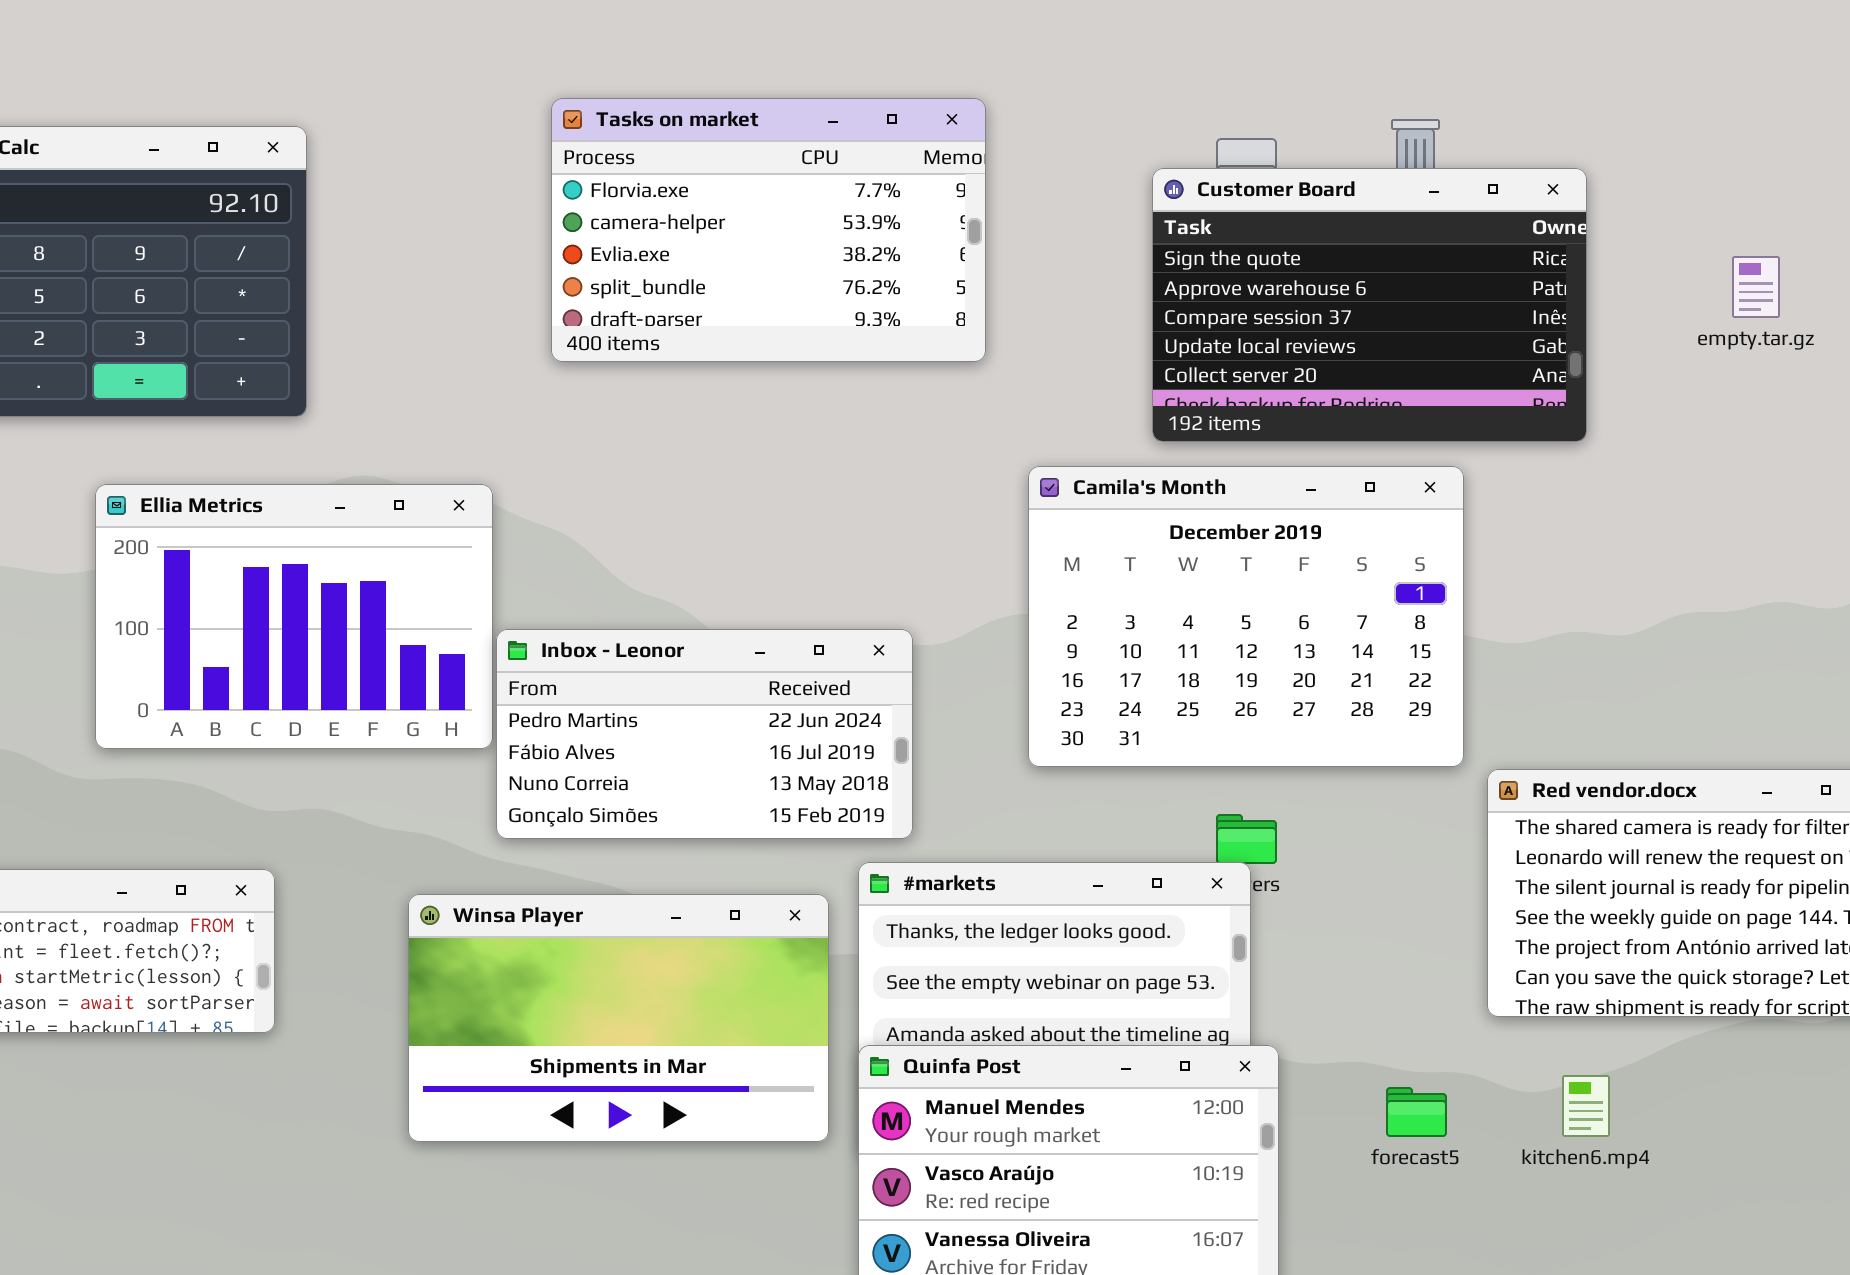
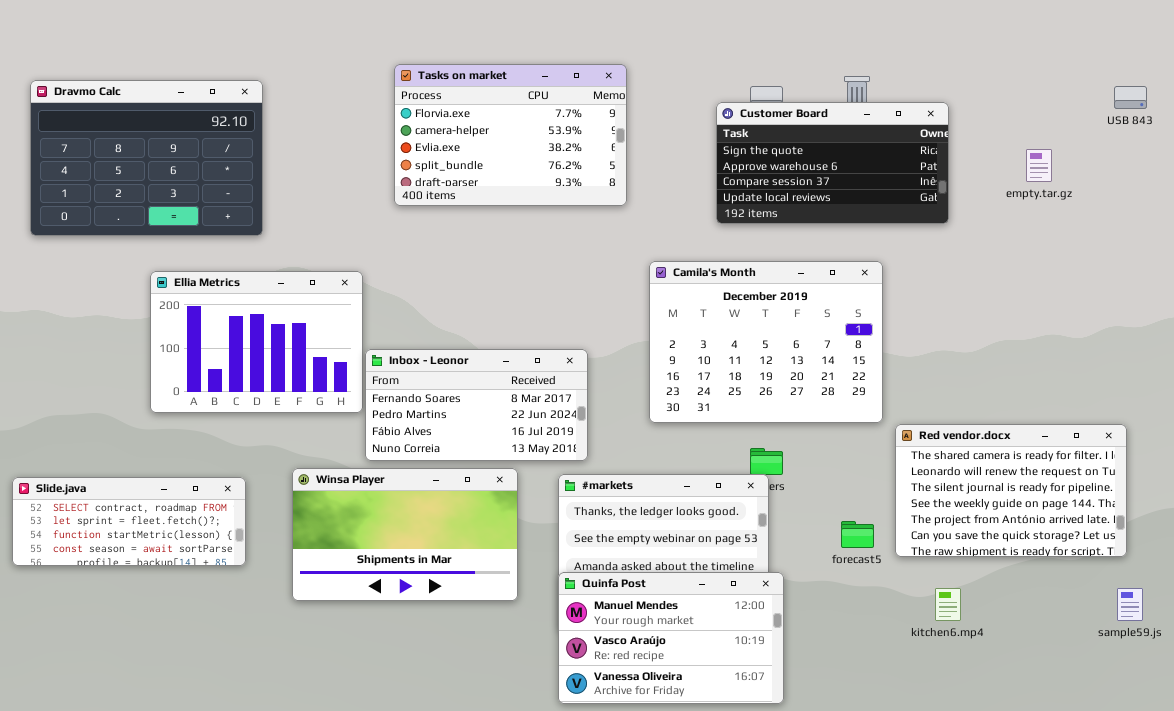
Customer Board: [1152,168,1587,442] -> [716,102,949,224], resized
Inbox - Leonor: [496,629,913,839] -> [365,349,588,461], scrolled up 1 row
Winsa Player: [408,894,829,1142] -> [292,468,518,601], moved
forecast5: [1386,1087,1447,1137] -> [841,521,874,548], moved

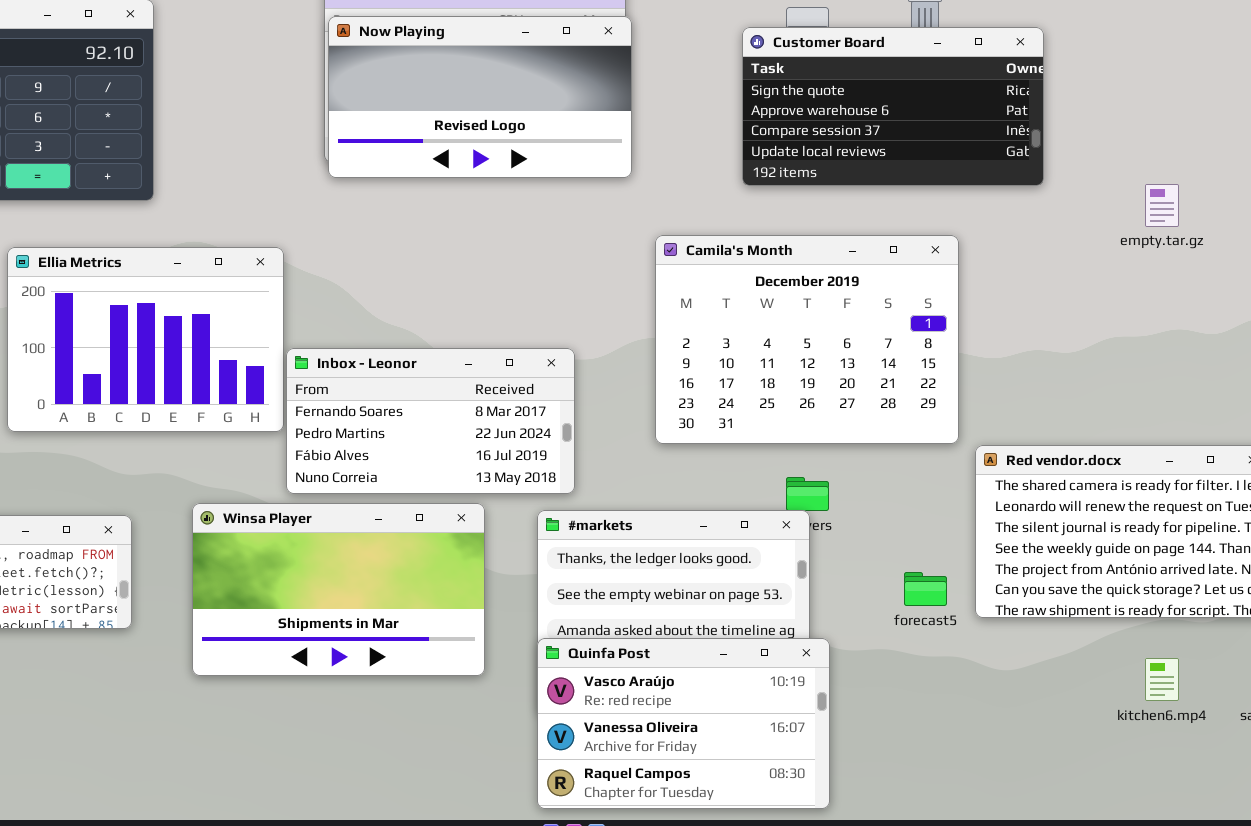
Now Playing: none -> [328,16,632,178], opened
empty.tar.gz: [1026,149,1052,182] -> [1145,184,1179,227], moved
Quinfa Post: [558,572,784,704] -> [537,638,830,809], scrolled down 1 row
kitchen6.mp4: [935,588,961,621] -> [1145,658,1179,701], moved

